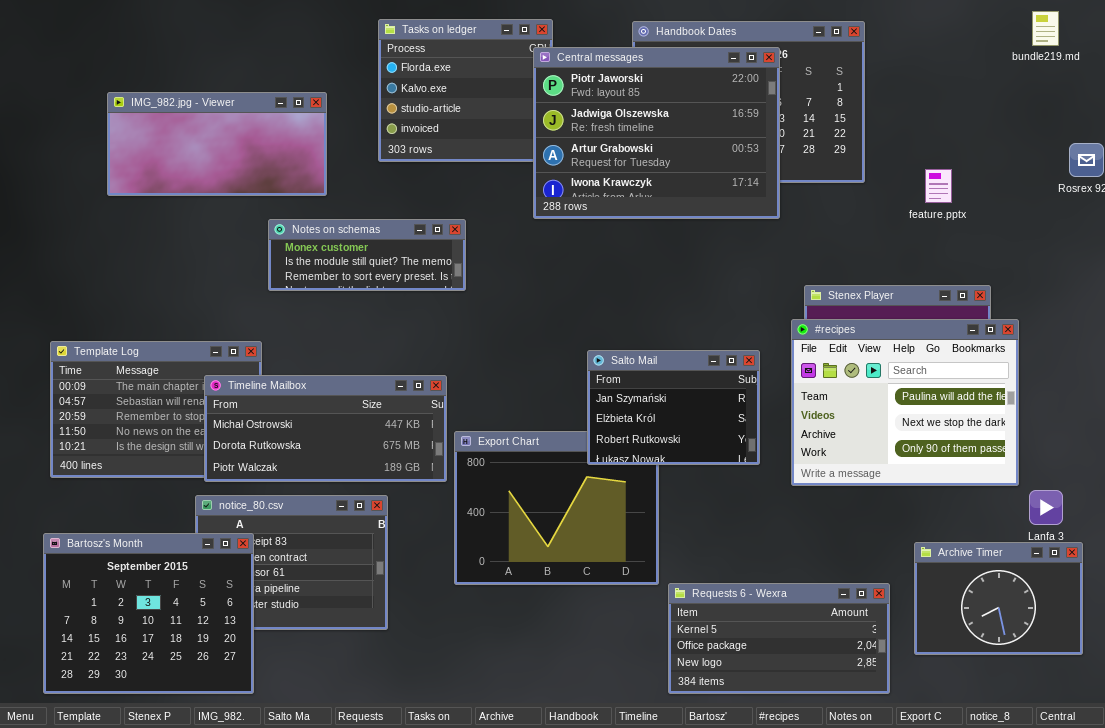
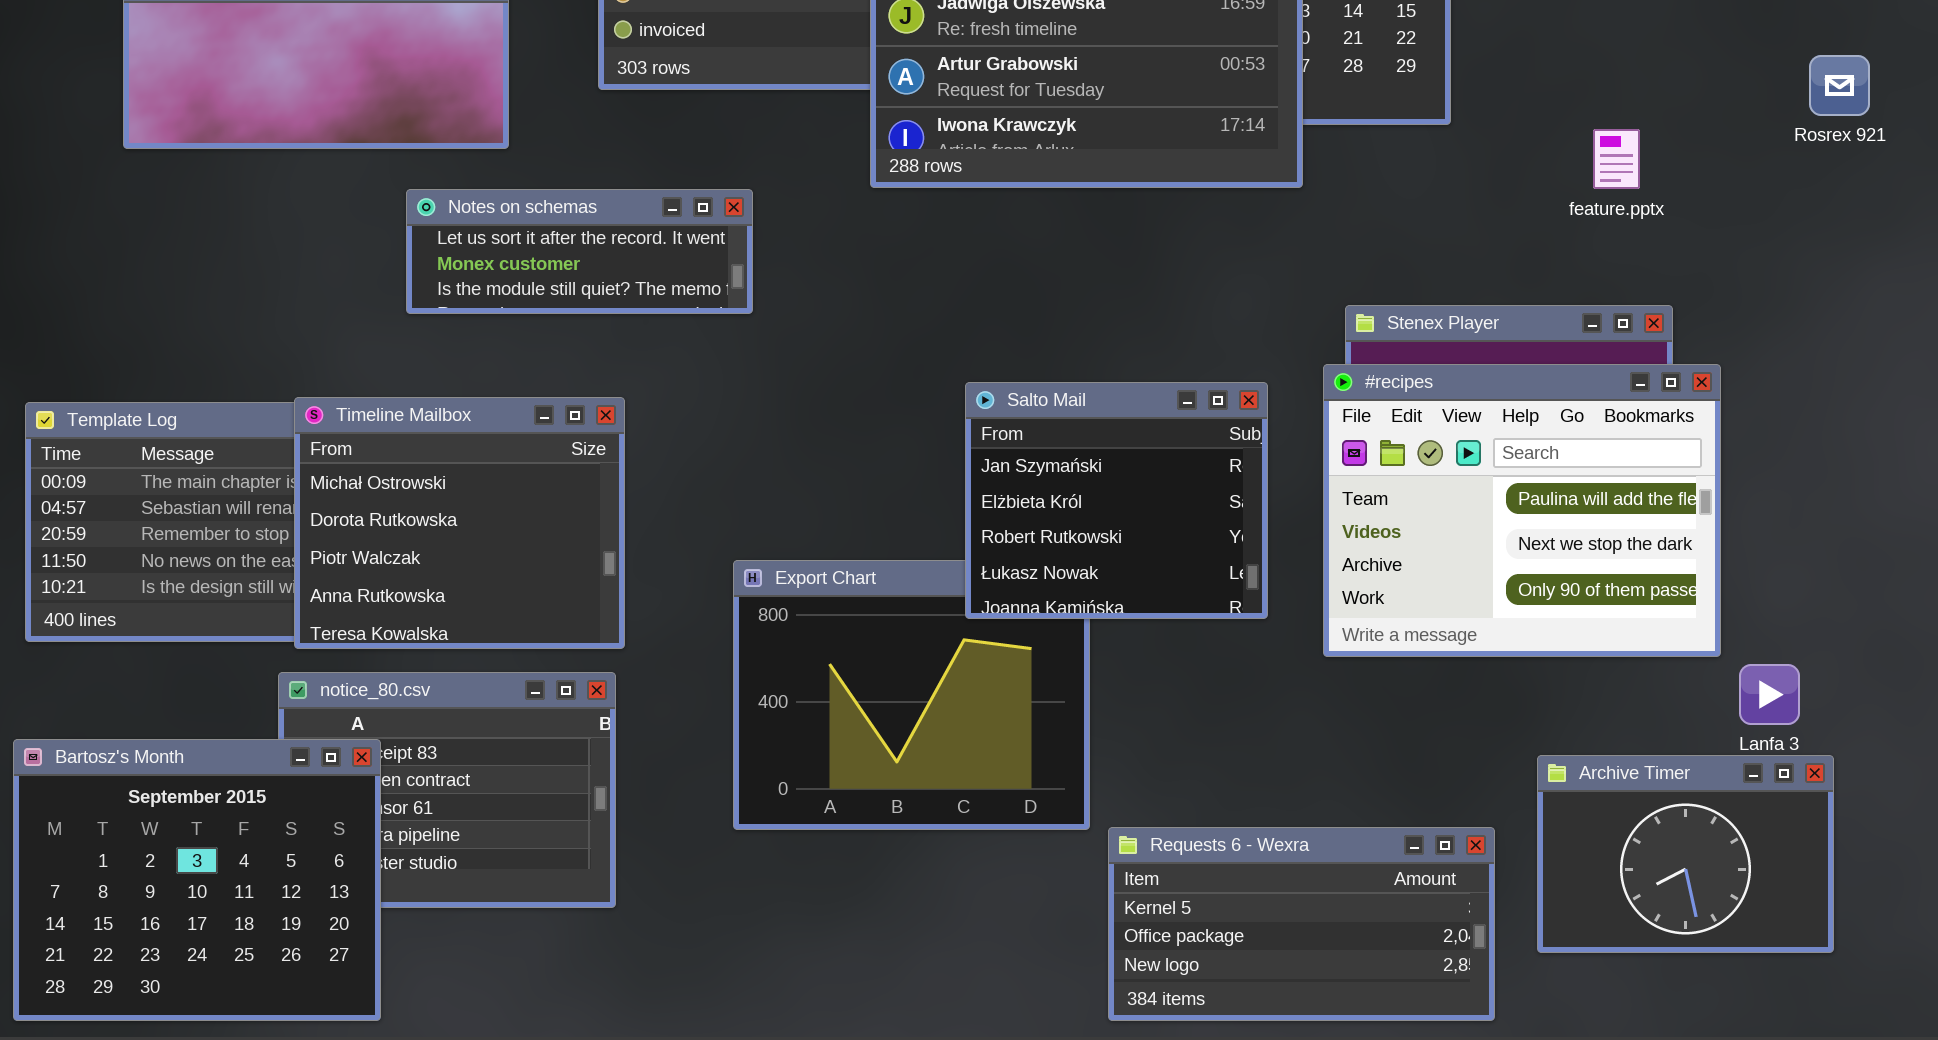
feature.pptx: [925,169,952,203] -> [1593,129,1640,189], moved
Notes on schemas: [268,219,466,291] -> [406,189,753,314], scrolled up 1 row
Salto Mail: [587,350,760,465] -> [965,382,1268,619], resized
Timeline Mailbox: [204,375,447,482] -> [294,397,625,649], resized

